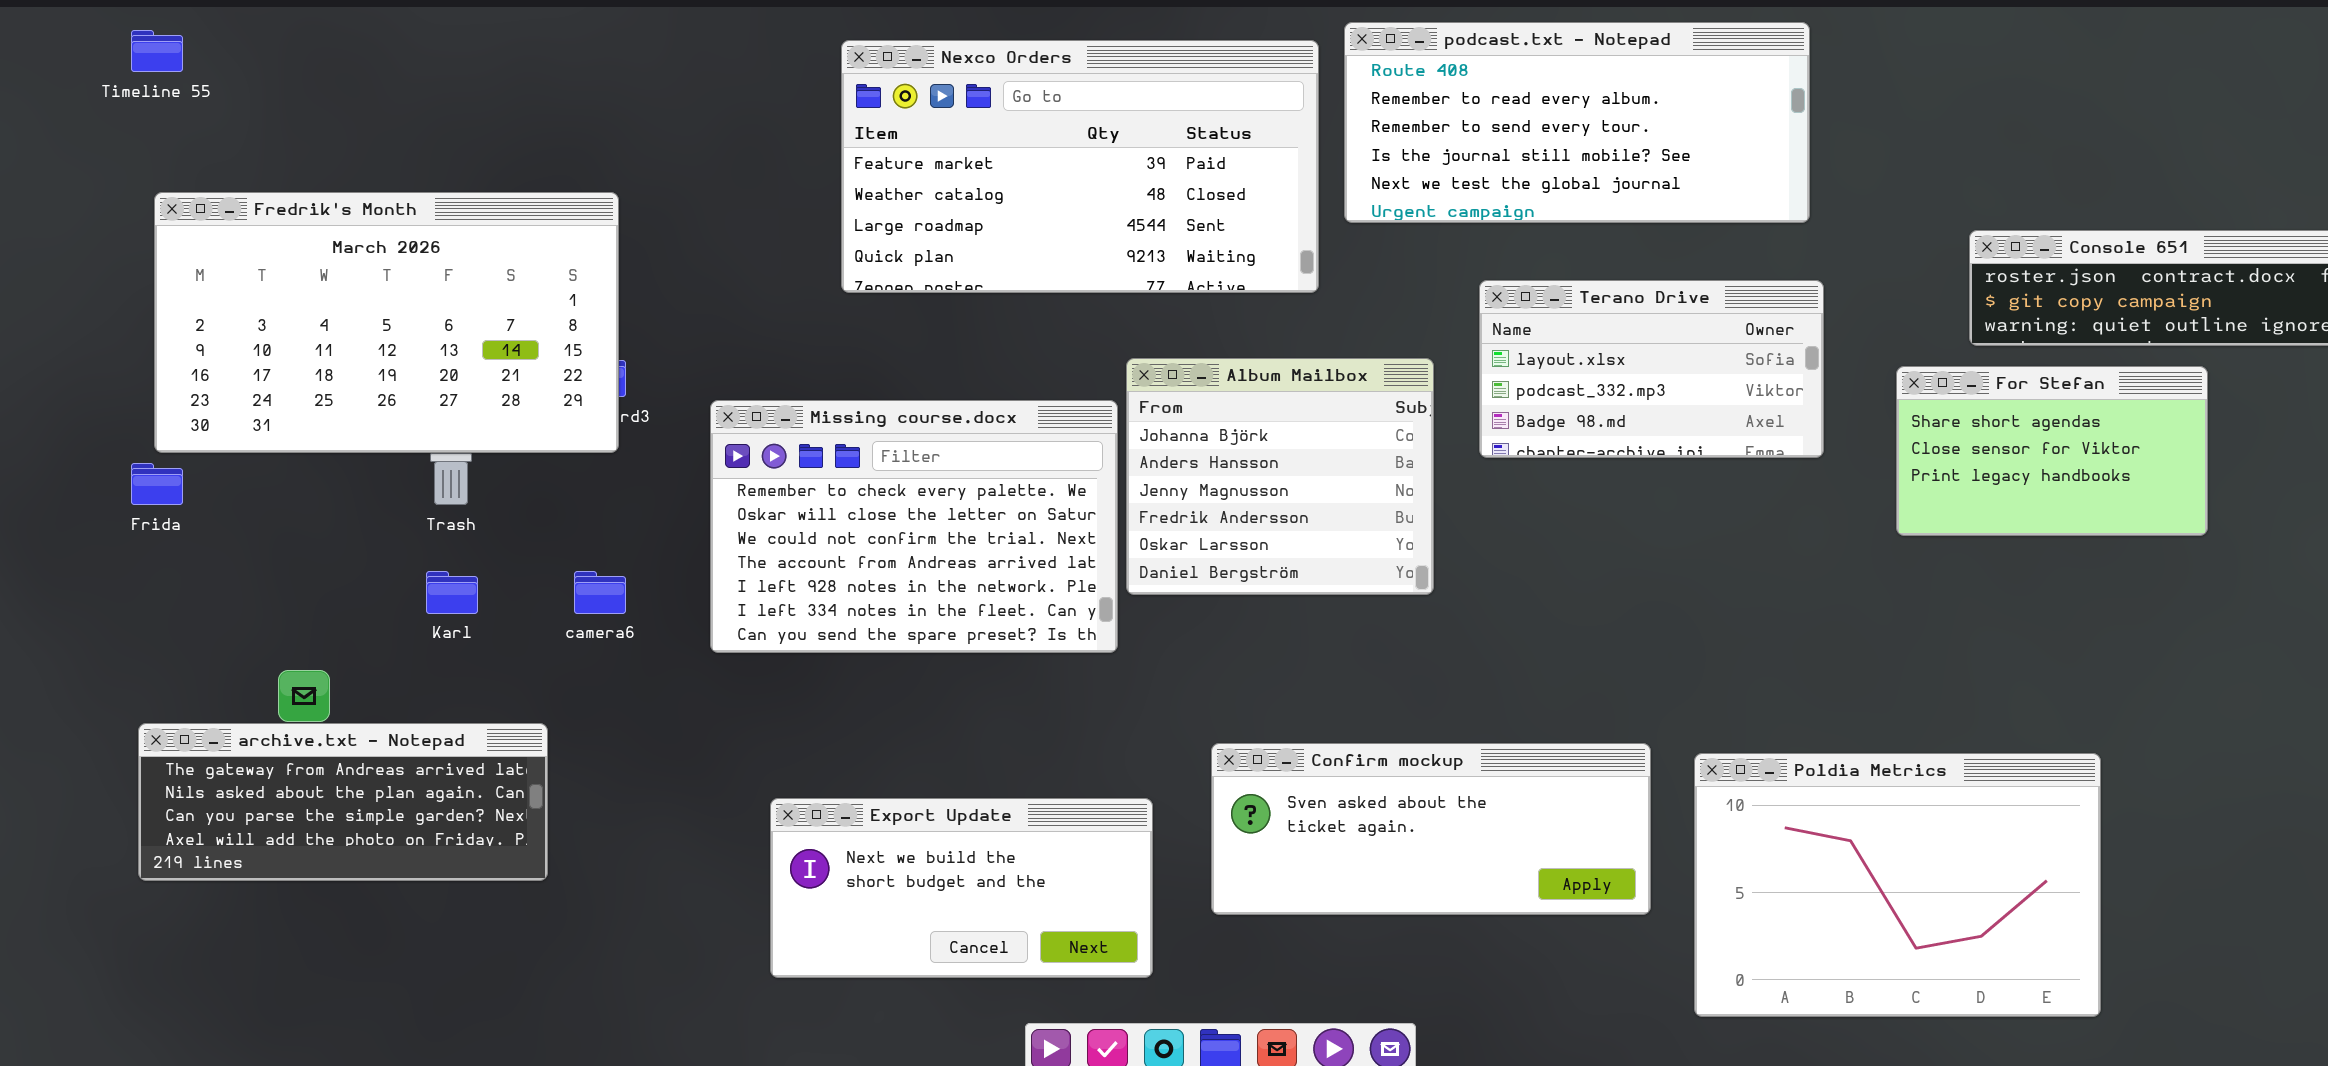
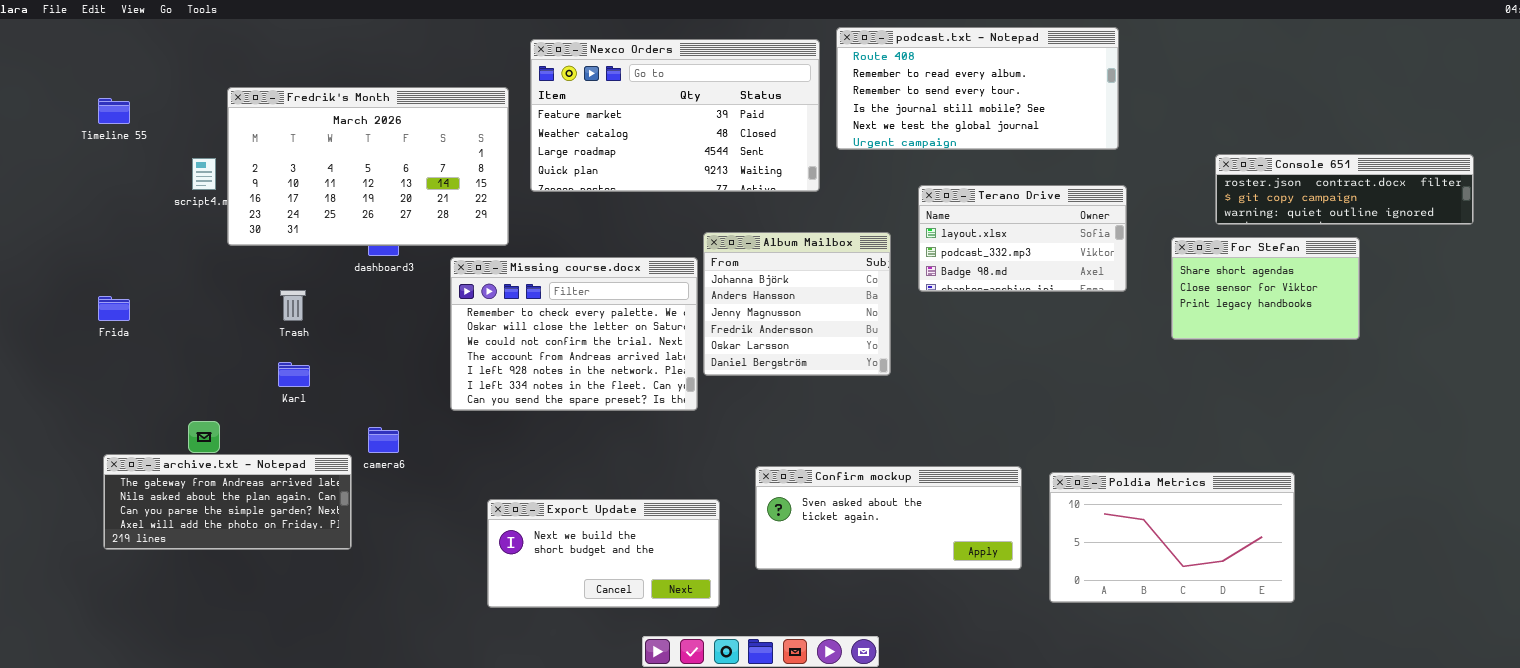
Timeline 55: [131,30,183,72] -> [98,98,130,124], moved
Fredrik's Month: [154,192,619,453] -> [227,87,509,246], moved
camera6: [574,571,626,614] -> [368,427,399,453], moved
Poldia Metrics: [1694,753,2101,1017] -> [1049,472,1295,603], resized

